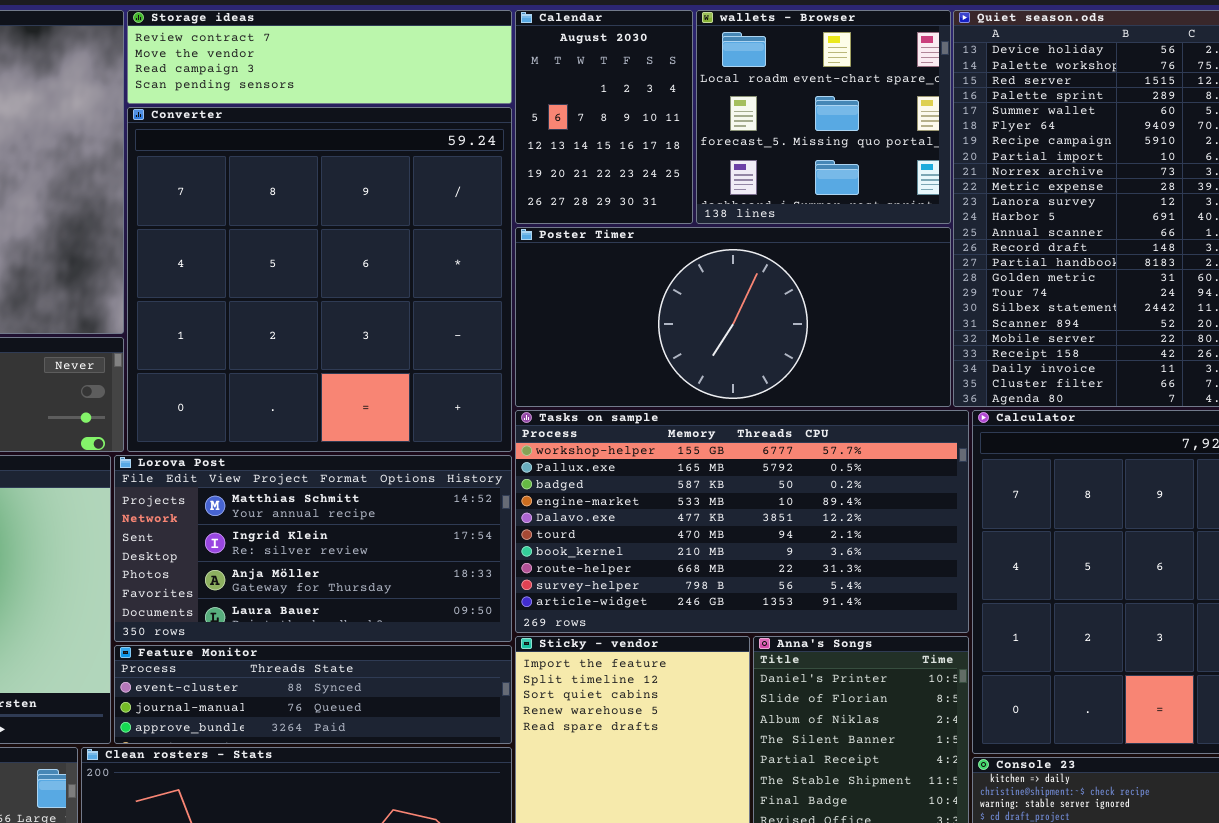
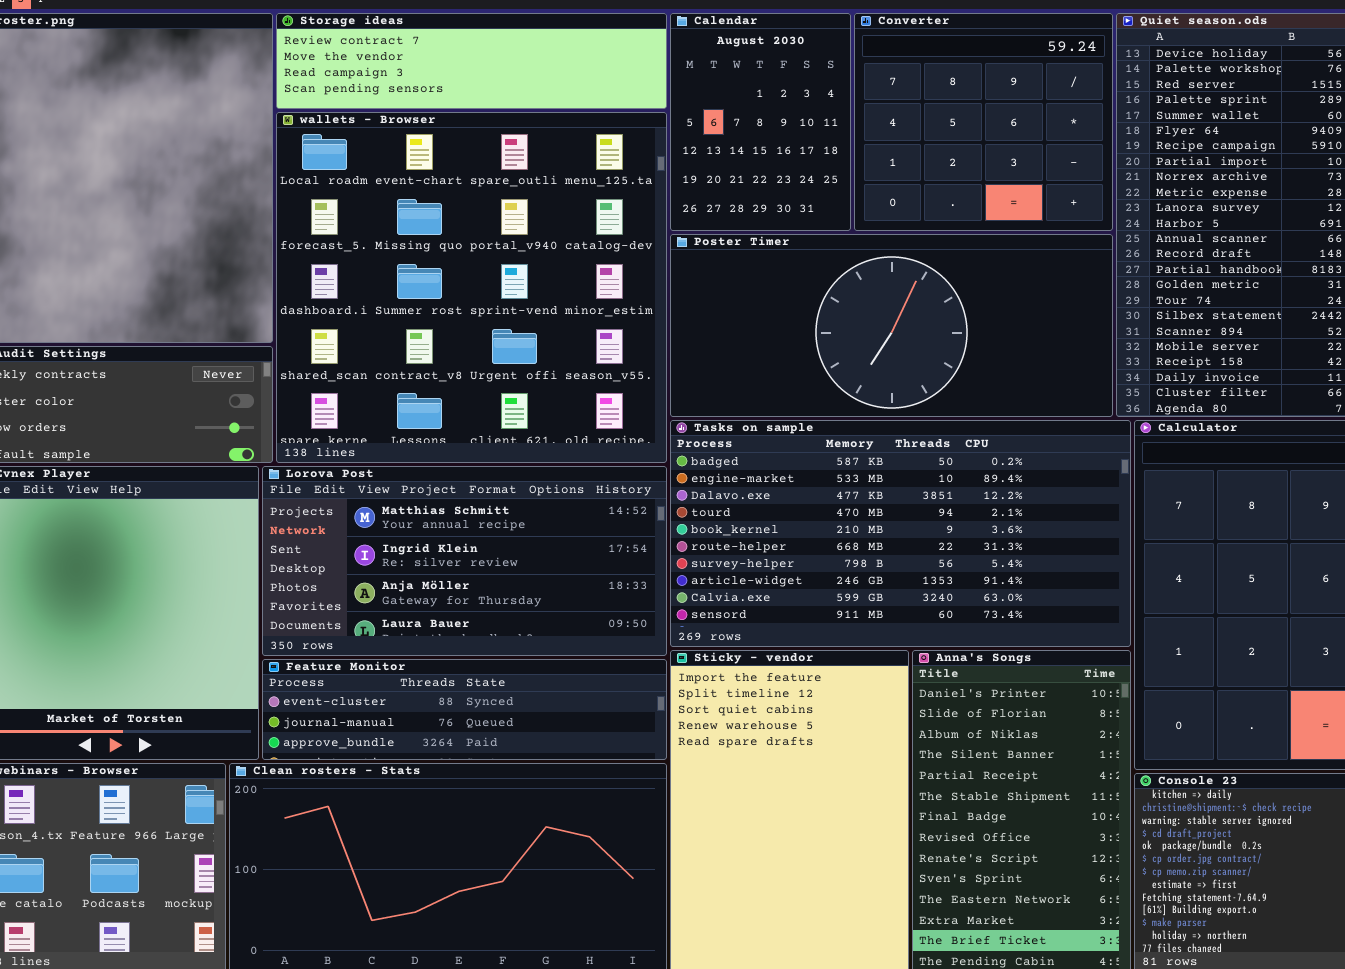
wallets - Browser: [696,10,951,224] -> [276,112,667,463], moved, resized
Converter: [127,107,512,452] -> [854,13,1113,231], moved, resized
Tasks on sample: [515,410,969,633] -> [670,420,1131,647], scrolled down 2 rows

